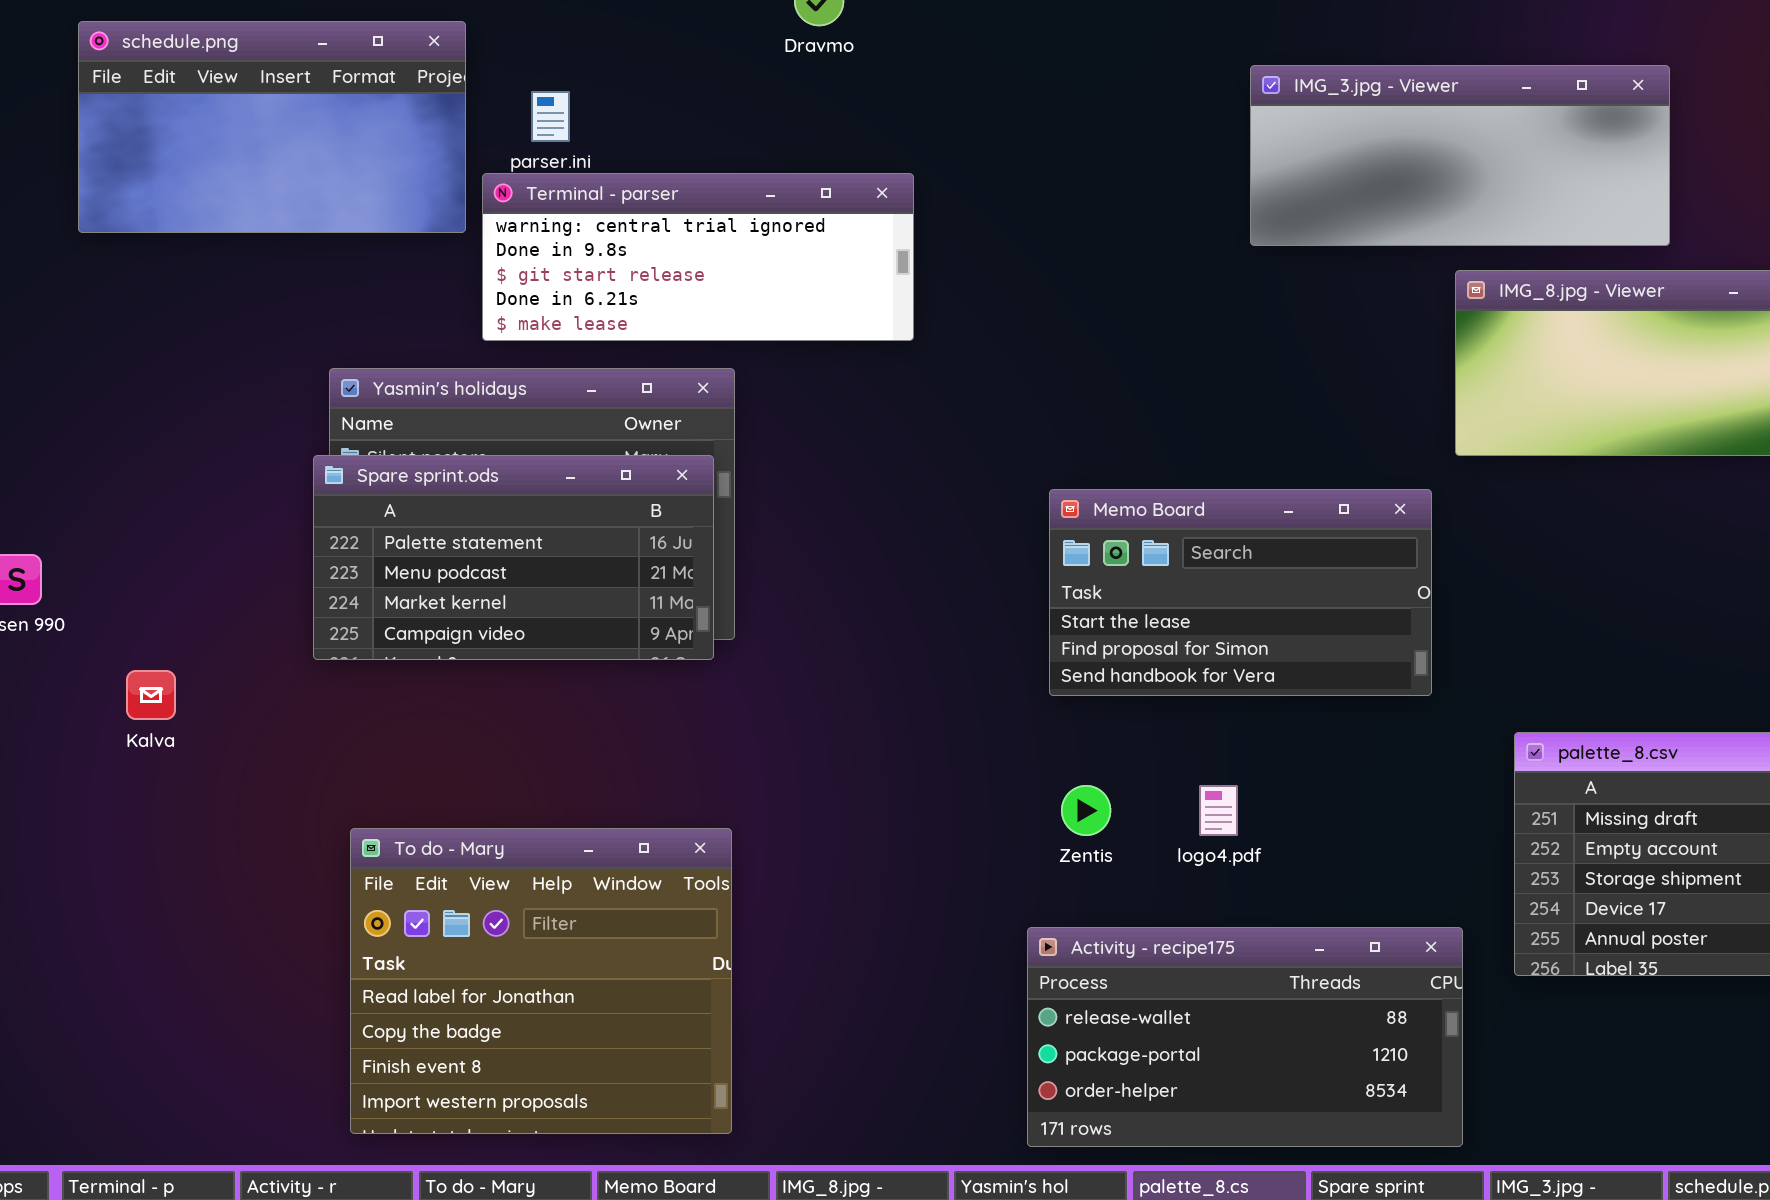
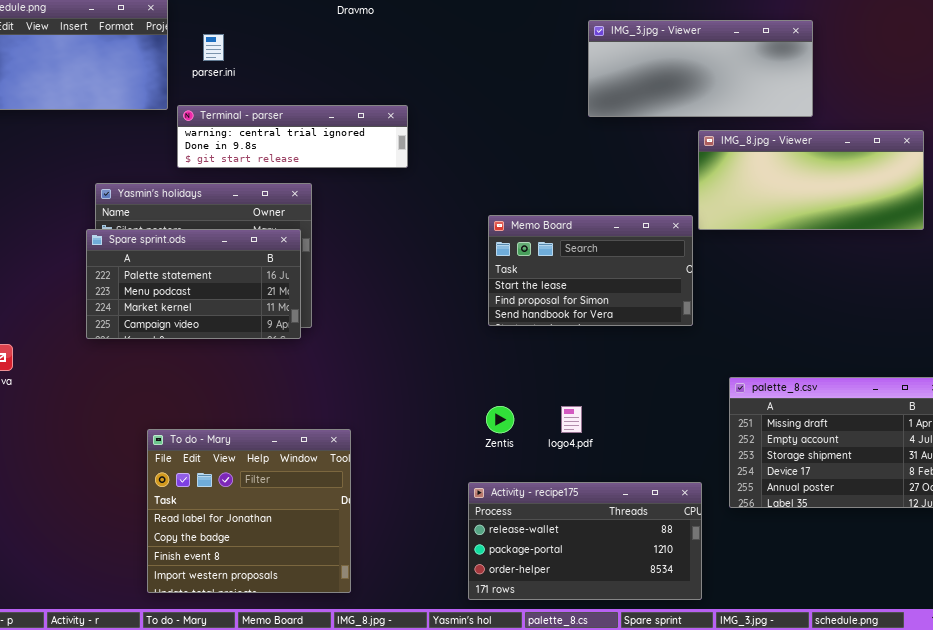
Terminal - parser: [482,173,914,341] -> [177,105,408,168], resized
Memo Board: [1049,489,1432,696] -> [488,215,693,326], moved
To do - Mary: [350,828,732,1134] -> [147,429,351,593], moved

